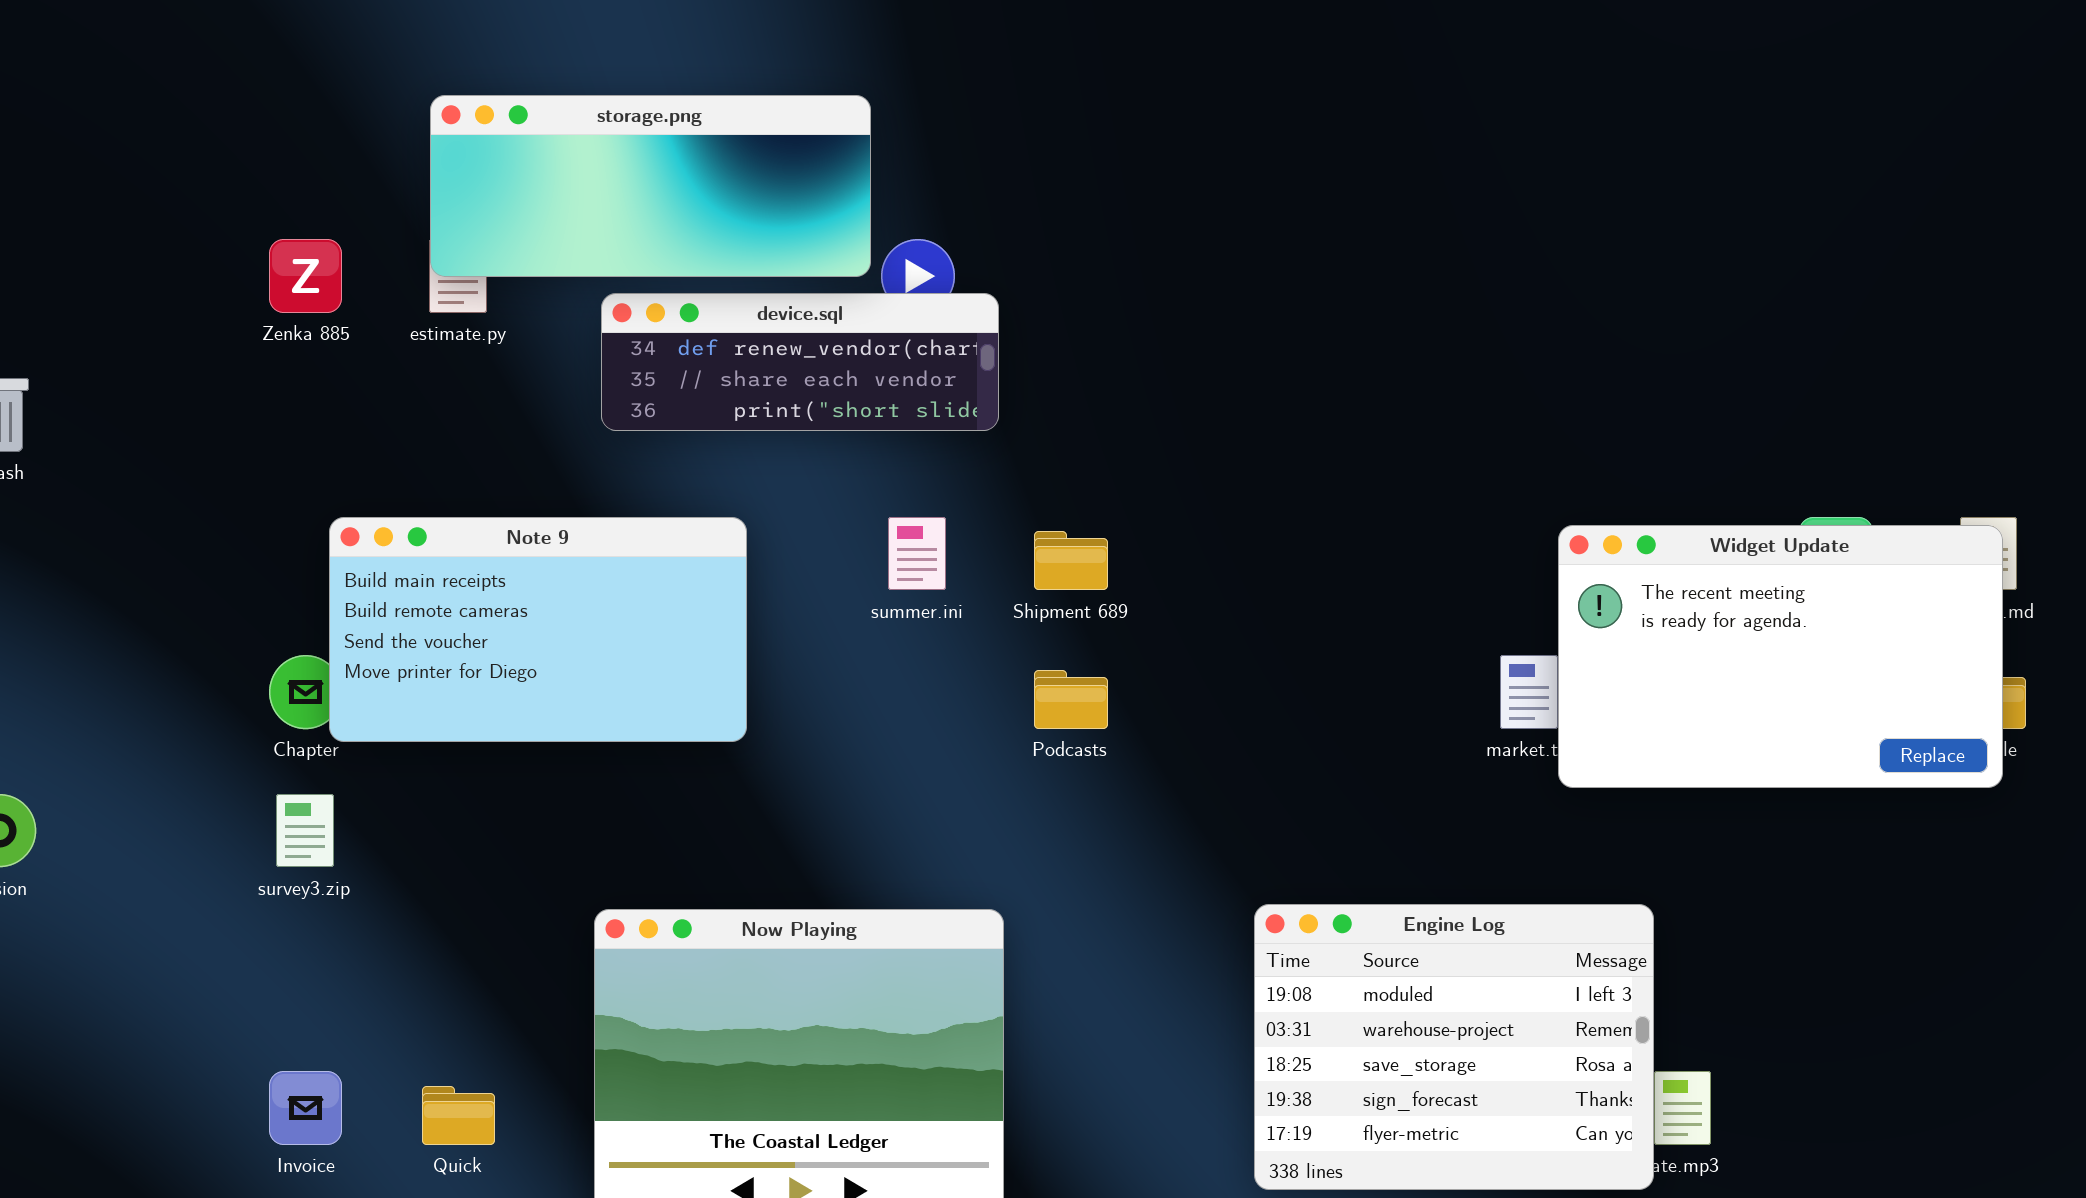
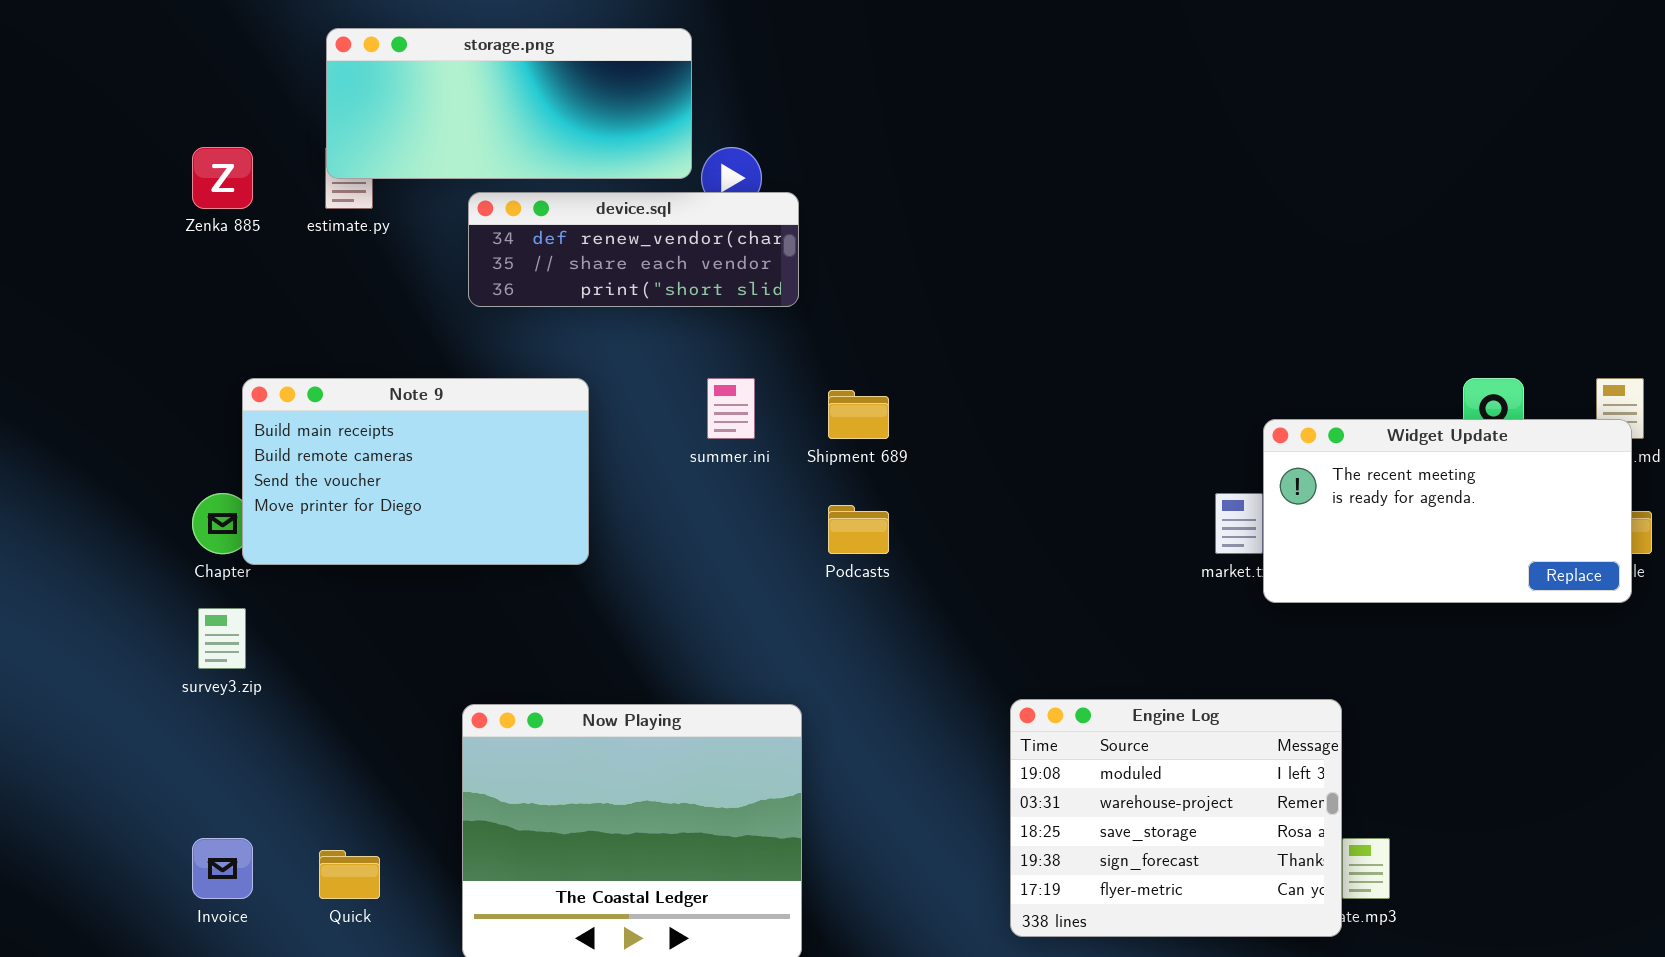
Widget Update: [1558,525,2003,788] -> [1263,419,1632,603], resized

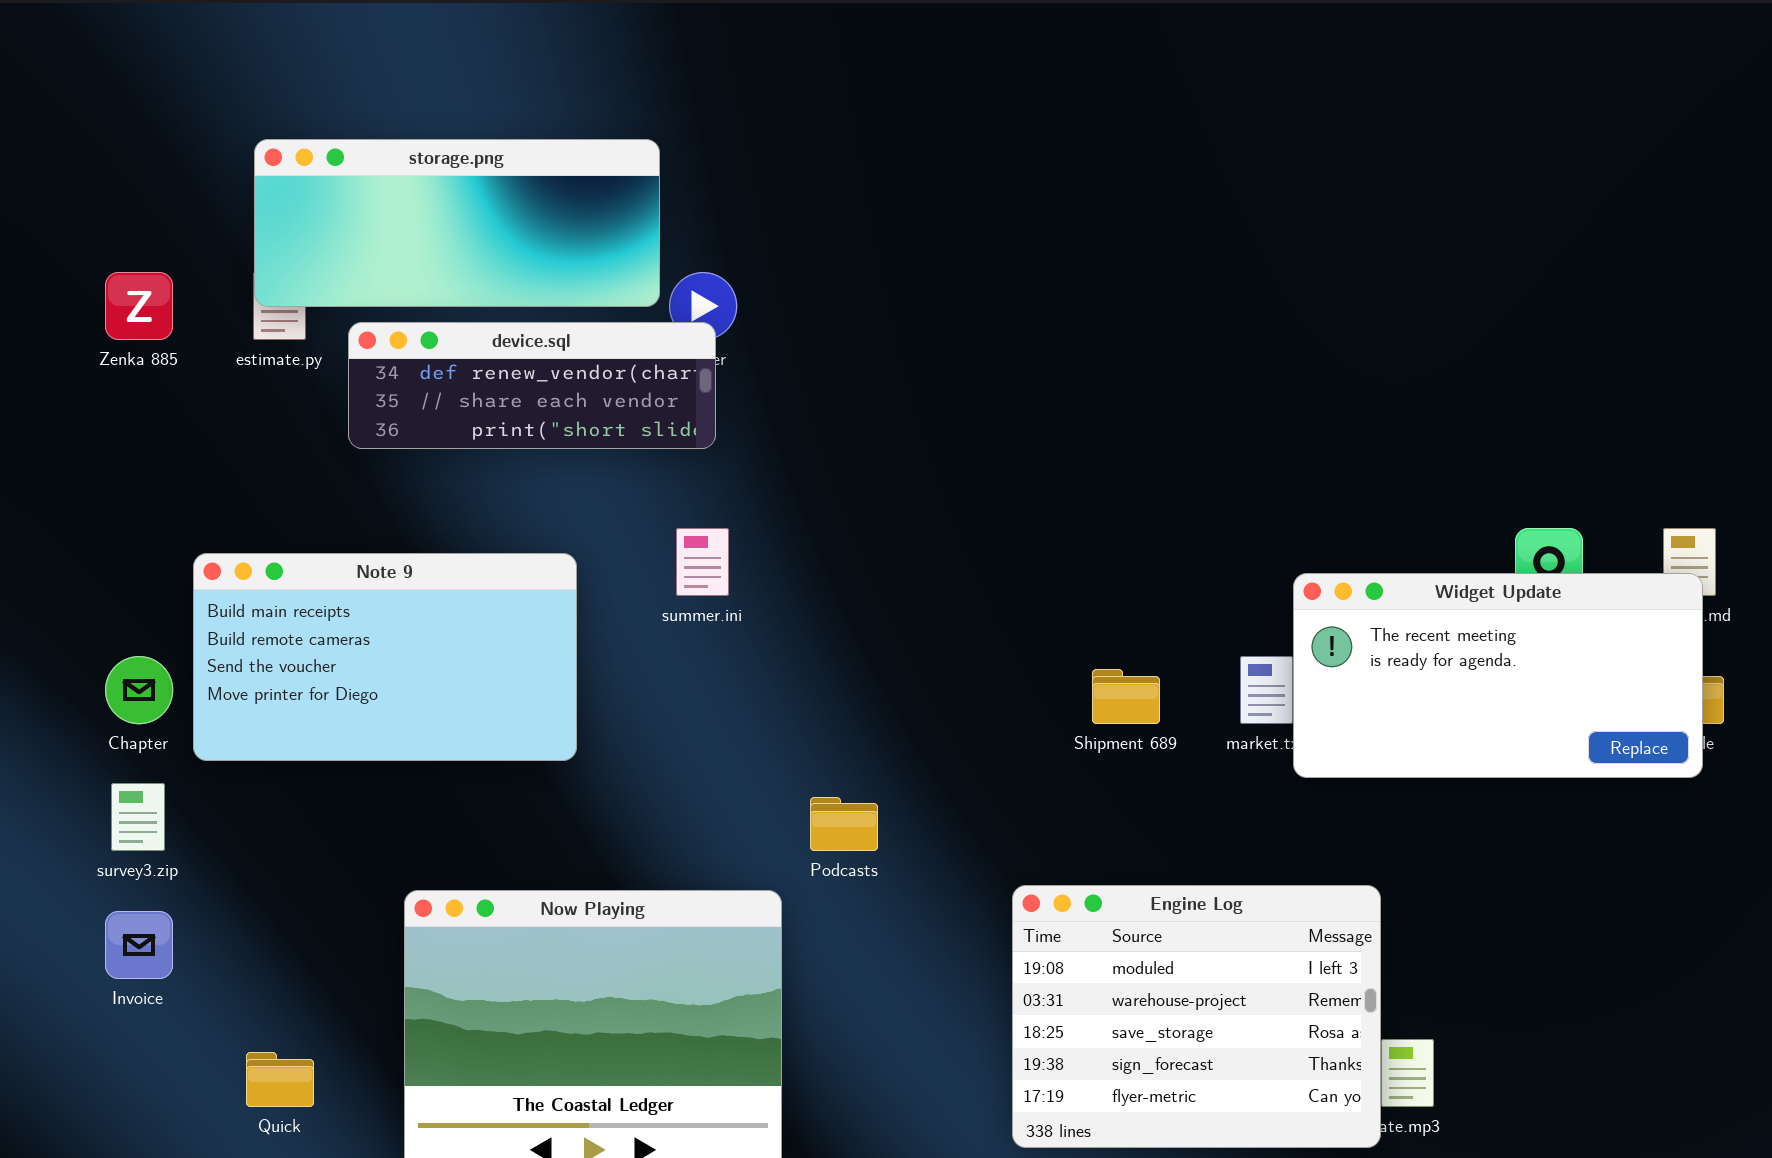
device.sql: [468,192,799,307] -> [348,322,716,449], moved
Note 9: [242,378,589,565] -> [193,553,577,761], moved
Shipment 689: [828,390,889,439] -> [1092,669,1160,724], moved
Podcasts: [828,505,889,554] -> [810,797,878,851], moved
Invoice: [192,838,253,899] -> [105,911,173,979], moved

